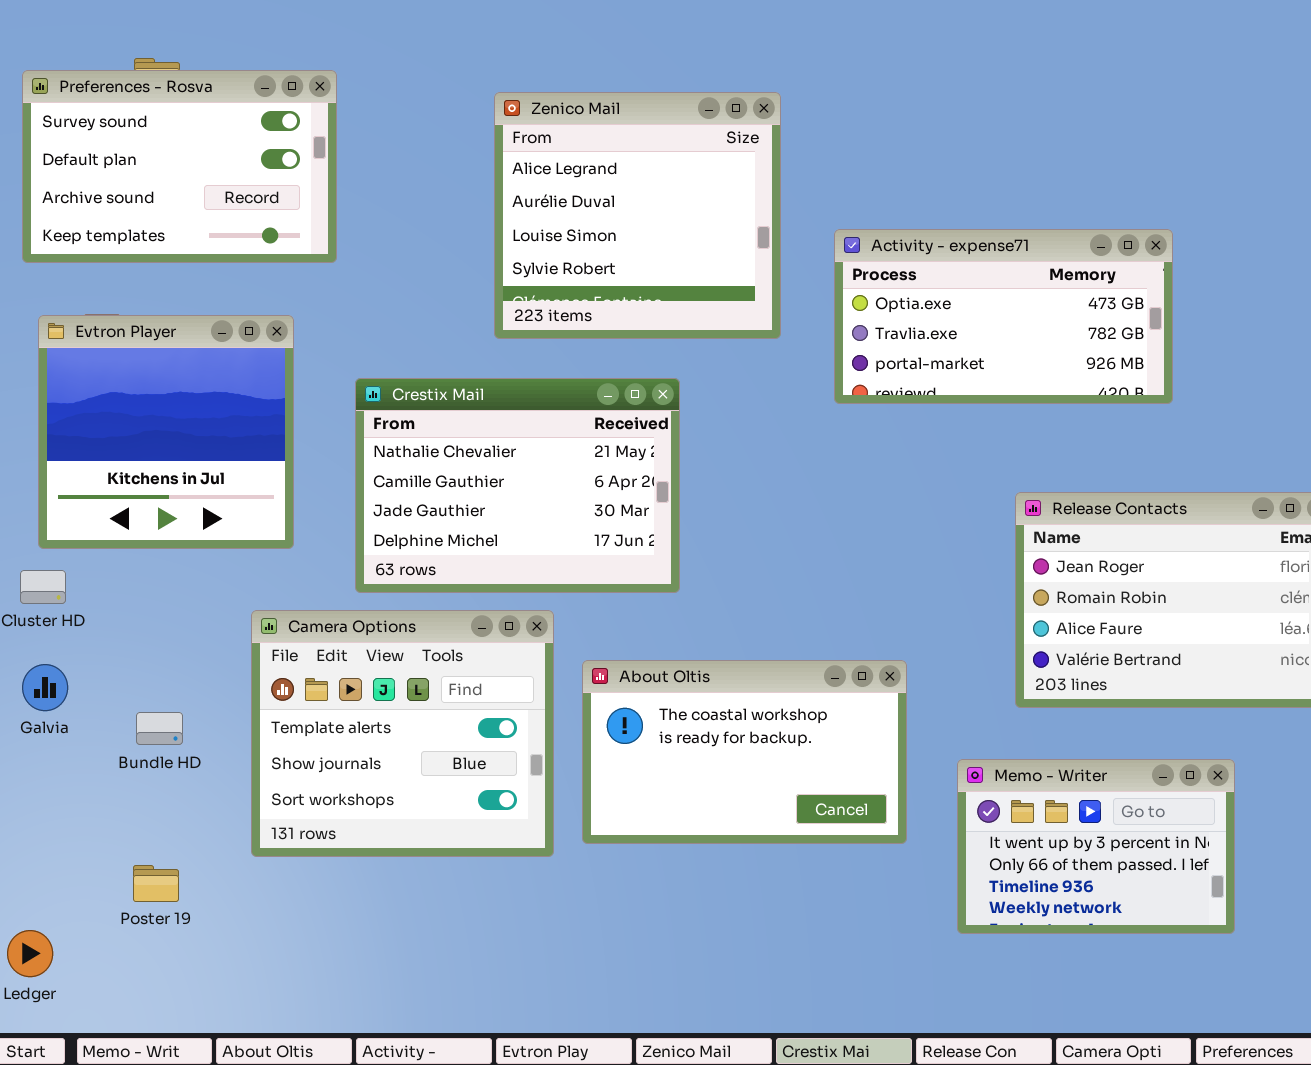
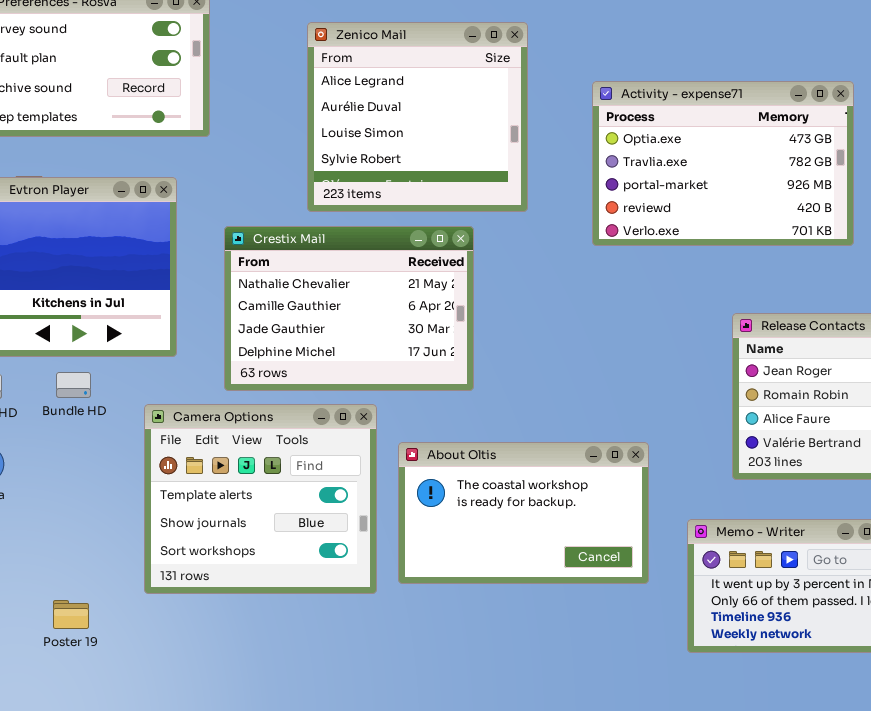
Zenico Mail: [494,92,781,339] -> [307,22,528,212], moved
Activity - expense71: [834,229,1173,404] -> [592,81,854,246], resized
Bundle HD: [136,712,183,745] -> [56,372,91,398], moved

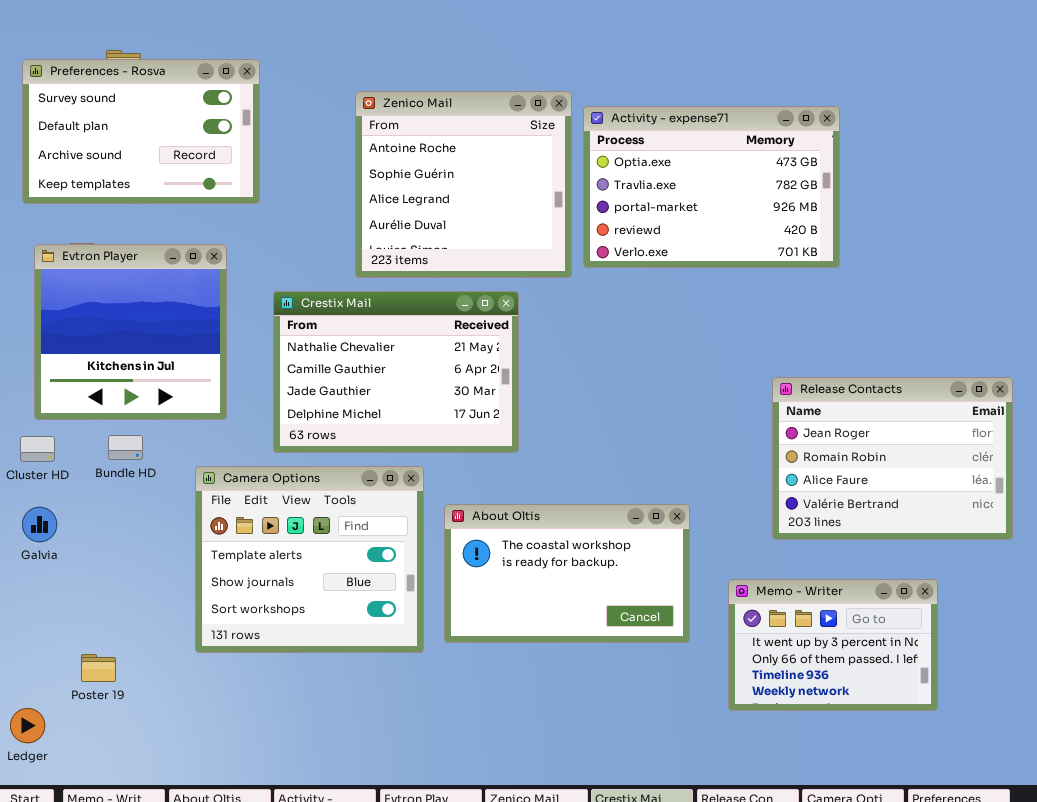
Zenico Mail: [307,22,528,212] -> [355,91,572,278], scrolled up 2 rows
Activity - expense71: [592,81,854,246] -> [583,106,840,268], moved
Poster 19: [53,600,89,629] -> [81,654,116,682], moved

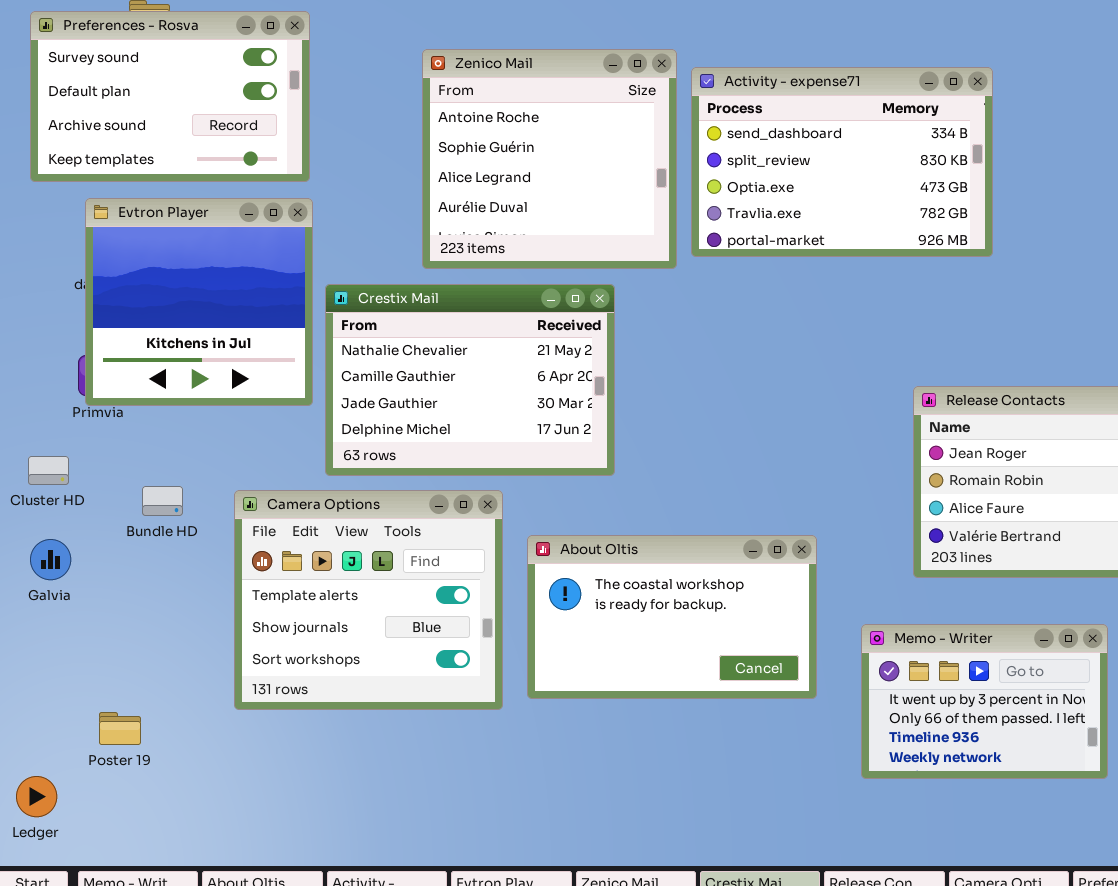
Activity - expense71: [583,106,840,268] -> [691,67,993,257], scrolled up 2 rows
Evtron Player: [34,244,227,420] -> [85,198,313,406], moved
Bundle HD: [108,435,143,460] -> [142,486,183,516], moved

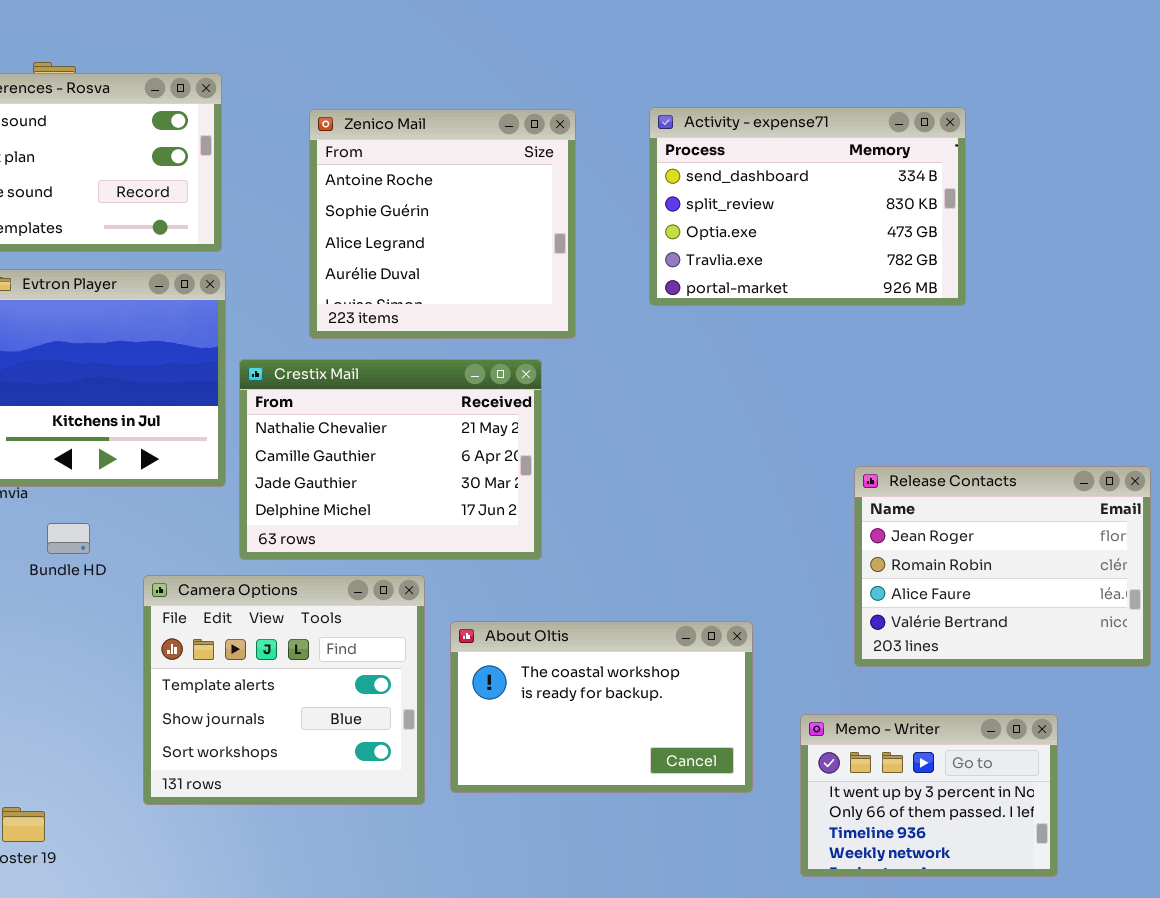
Zenico Mail: [422,49,677,269] -> [309,109,576,339], moved
Activity - expense71: [691,67,993,257] -> [649,107,966,306], moved
Bundle HD: [142,486,183,516] -> [47,523,90,554], moved

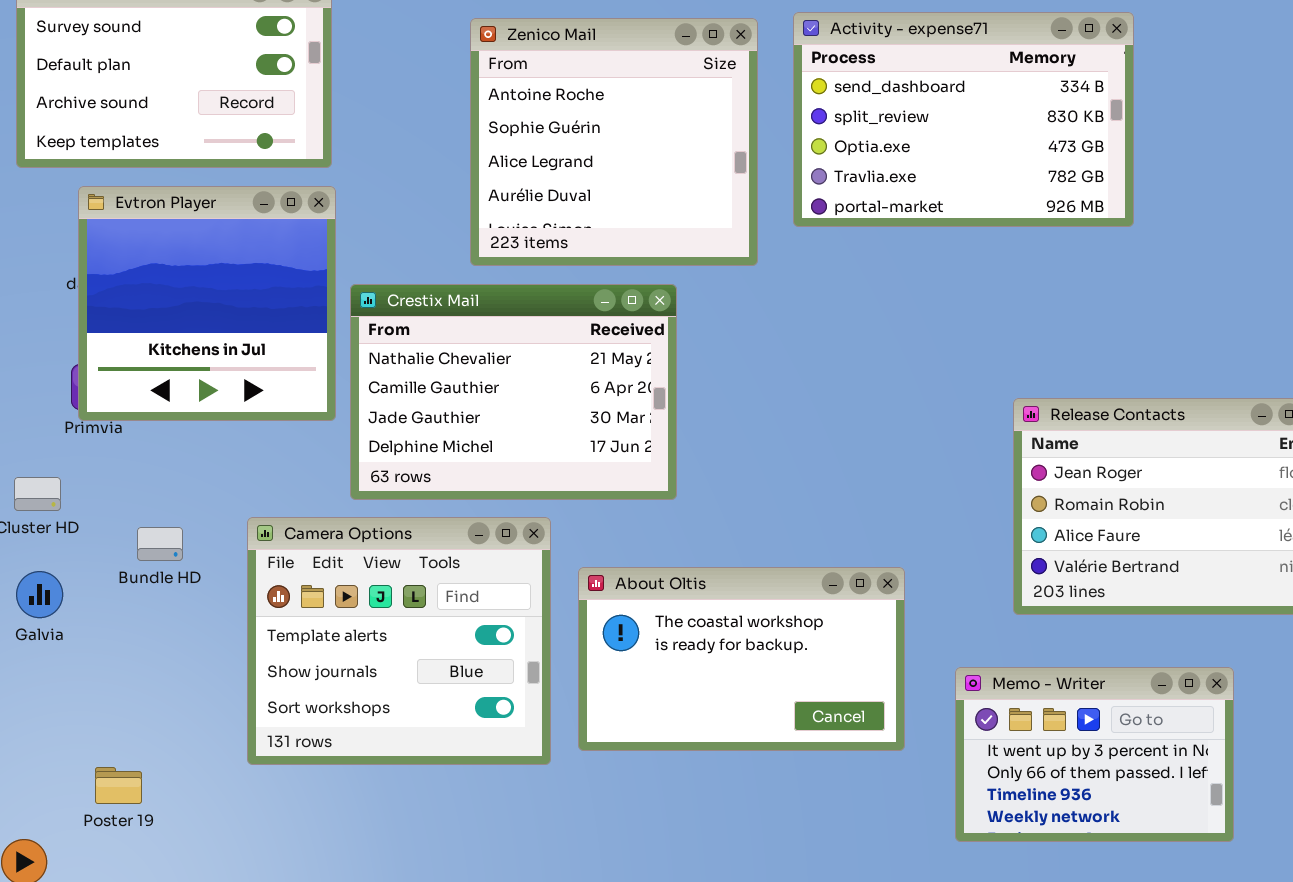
Zenico Mail: [309,109,576,339] -> [470,18,758,266], moved
Bundle HD: [47,523,90,554] -> [137,527,183,561], moved

